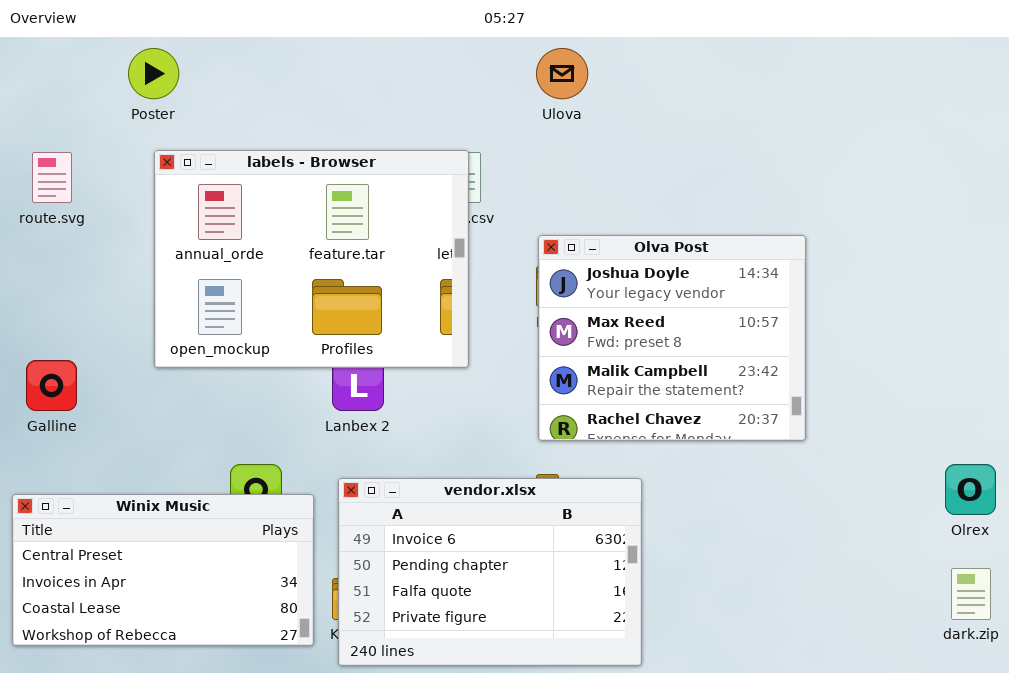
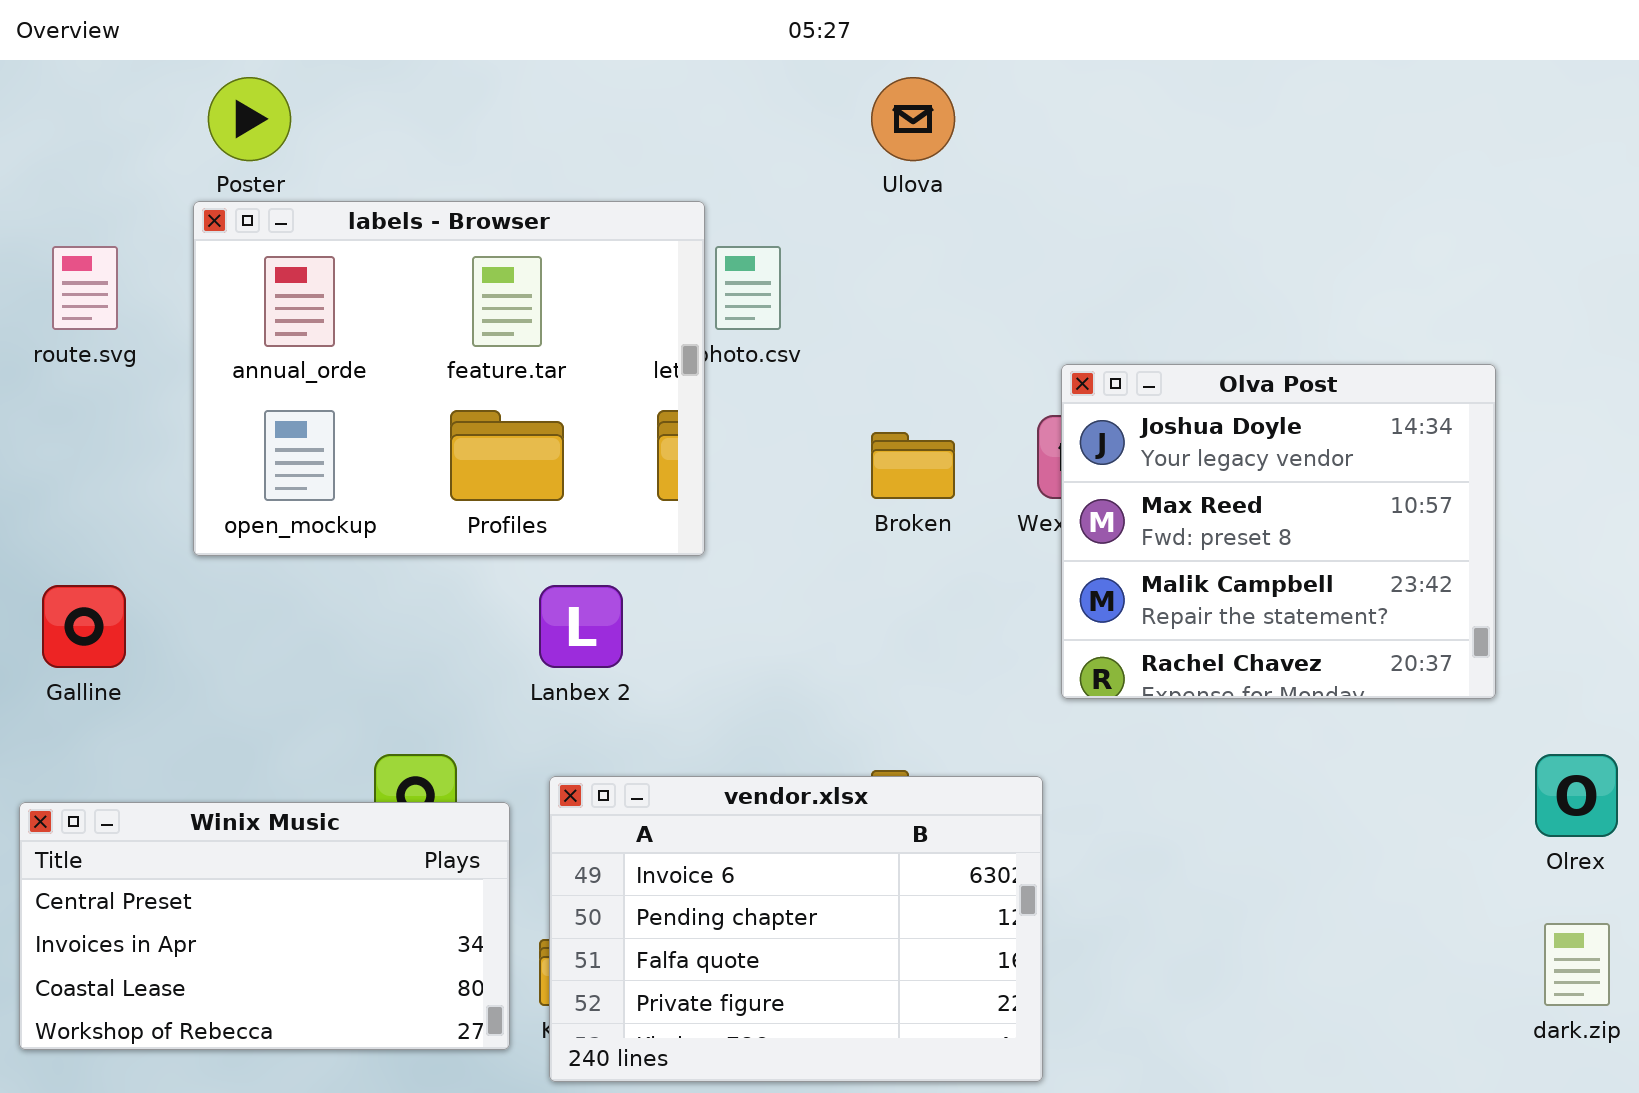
labels - Browser: [154,150,469,368] -> [193,201,705,556], moved
Olva Post: [538,235,806,441] -> [1061,364,1496,699], moved

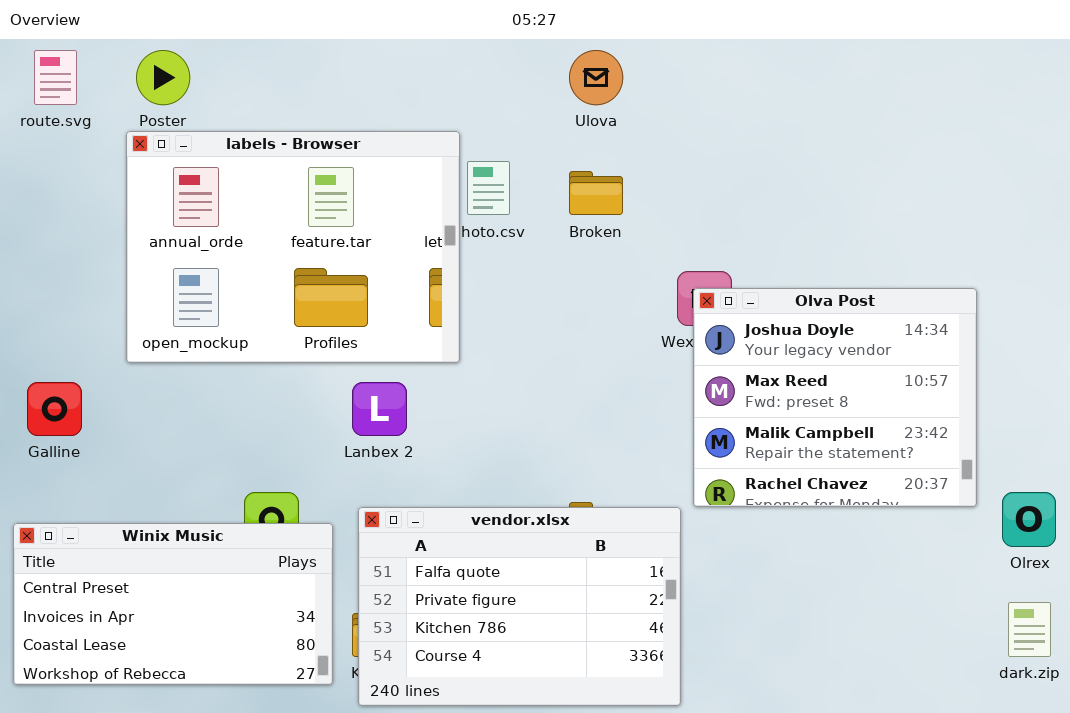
route.svg: [52,246,118,330] -> [34,50,77,105], moved
Olva Post: [1061,364,1496,699] -> [693,288,977,507], moved
Broken: [871,432,955,499] -> [569,171,623,215], moved
vendor.xlsx: [549,776,1043,1082] -> [358,507,681,706], scrolled down 2 rows

